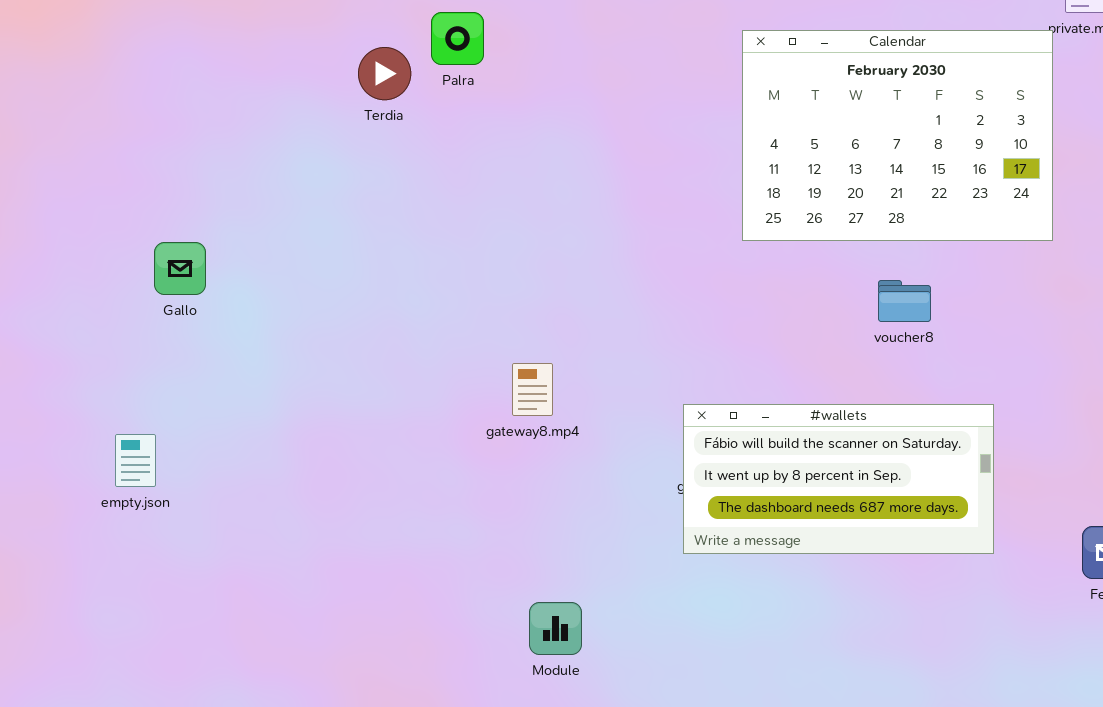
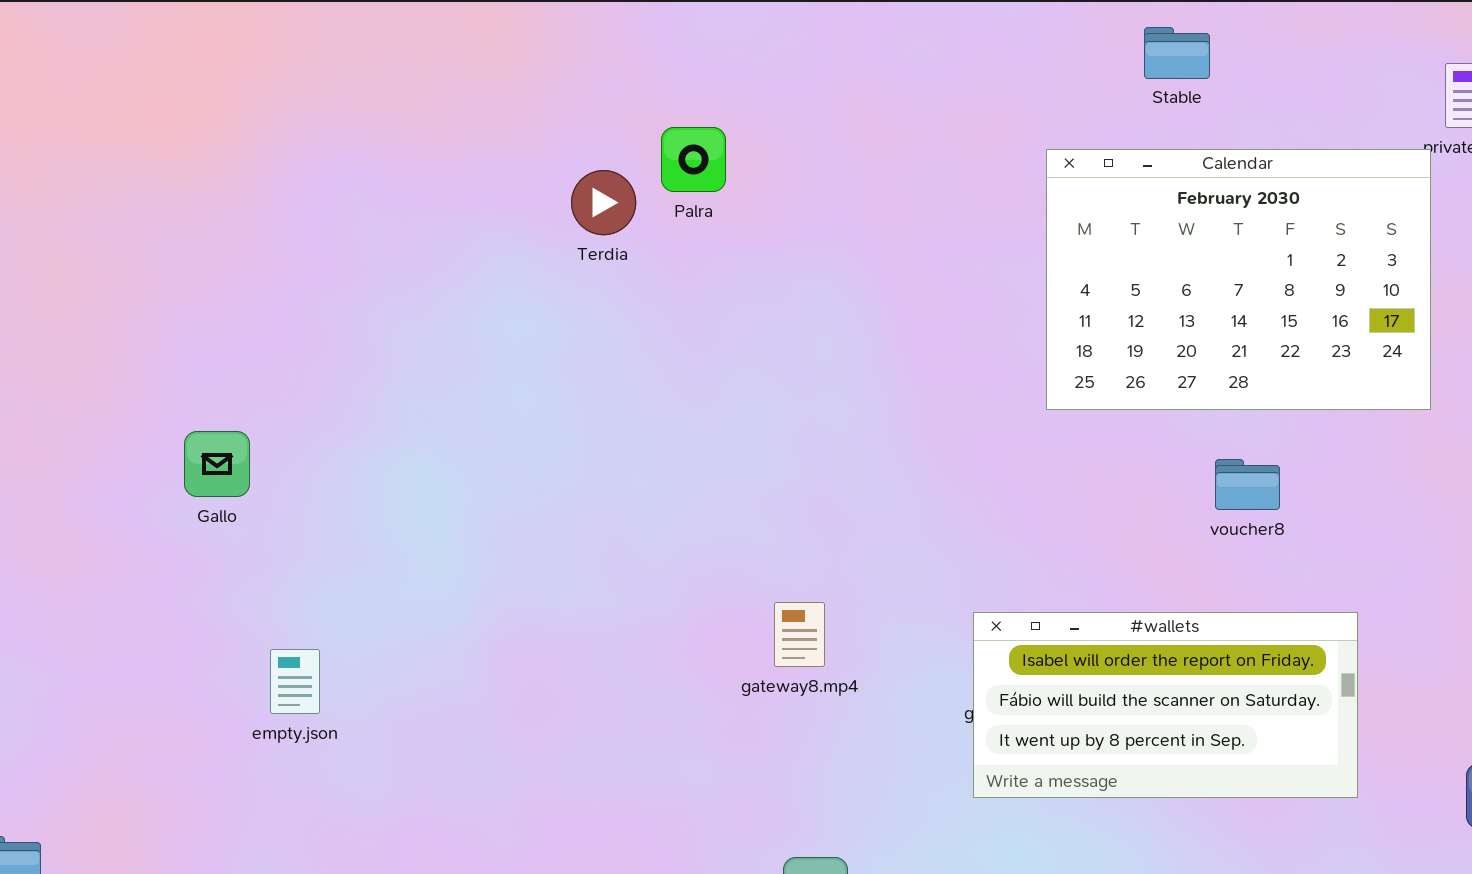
Gallo: [154,242,206,295] -> [184,431,250,497], moved
gateway8.mp4: [512,363,553,416] -> [774,602,825,667], moved
#wallets: [683,404,994,554] -> [973,612,1358,798], scrolled up 1 row

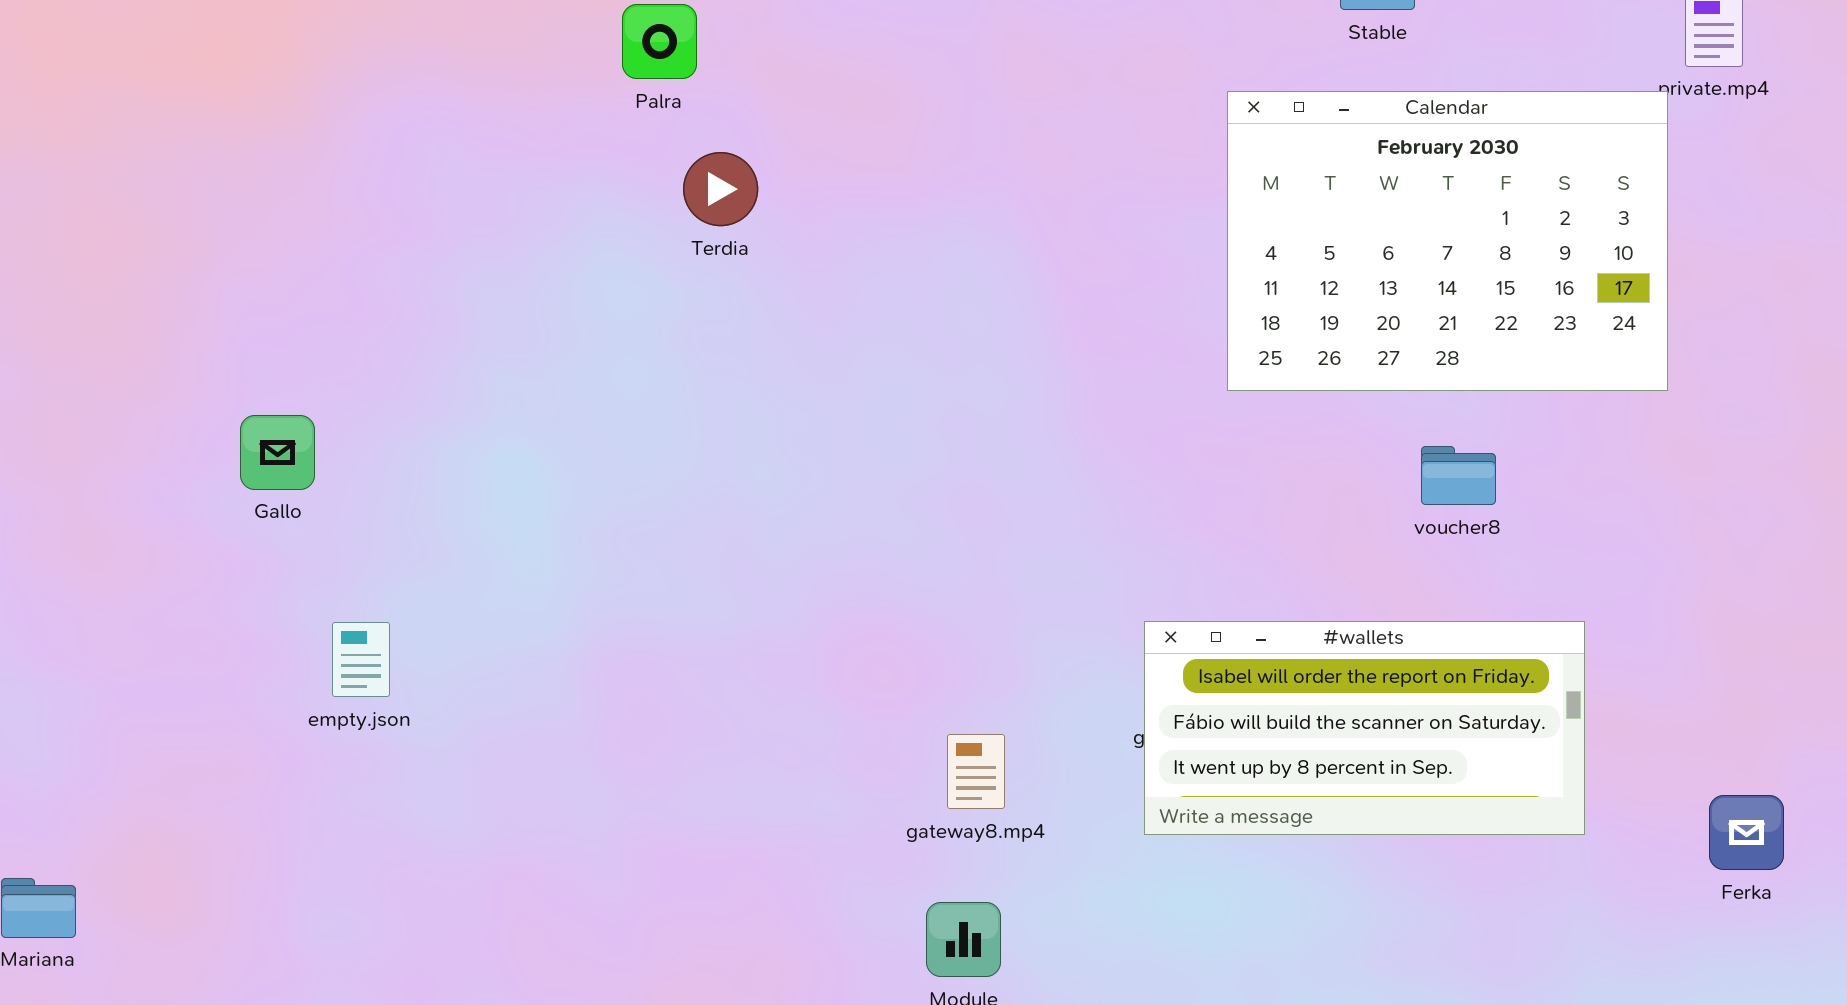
Palra: [661,127,726,192] -> [622,4,697,79], moved
Terdia: [571,170,636,235] -> [683,152,758,226], moved
gateway8.mp4: [774,602,825,667] -> [947,734,1005,809], moved
empty.json: [270,649,320,714] -> [332,622,390,697], moved

